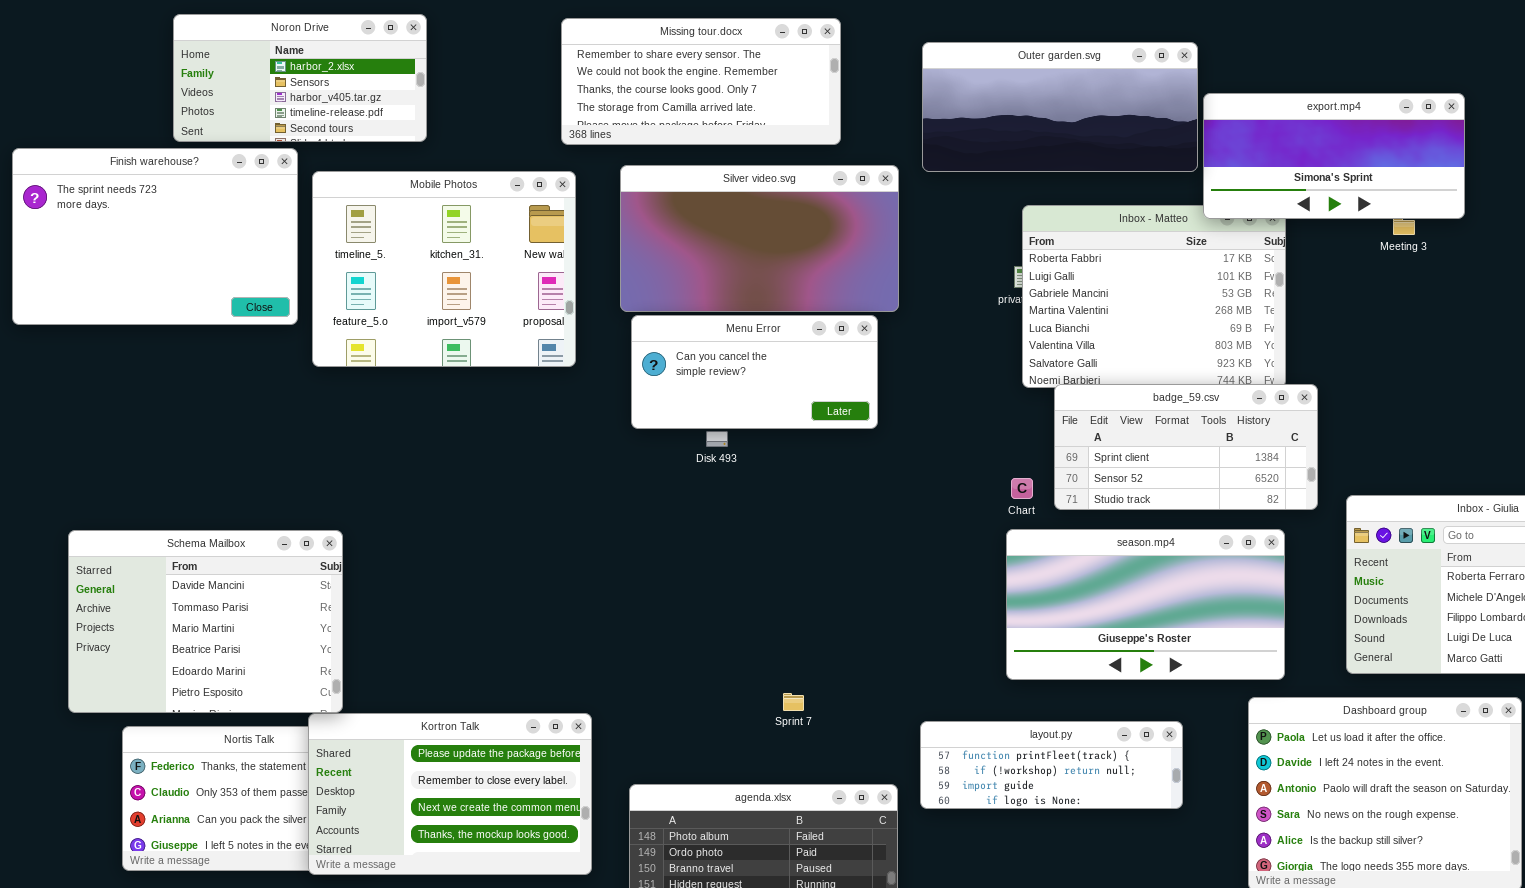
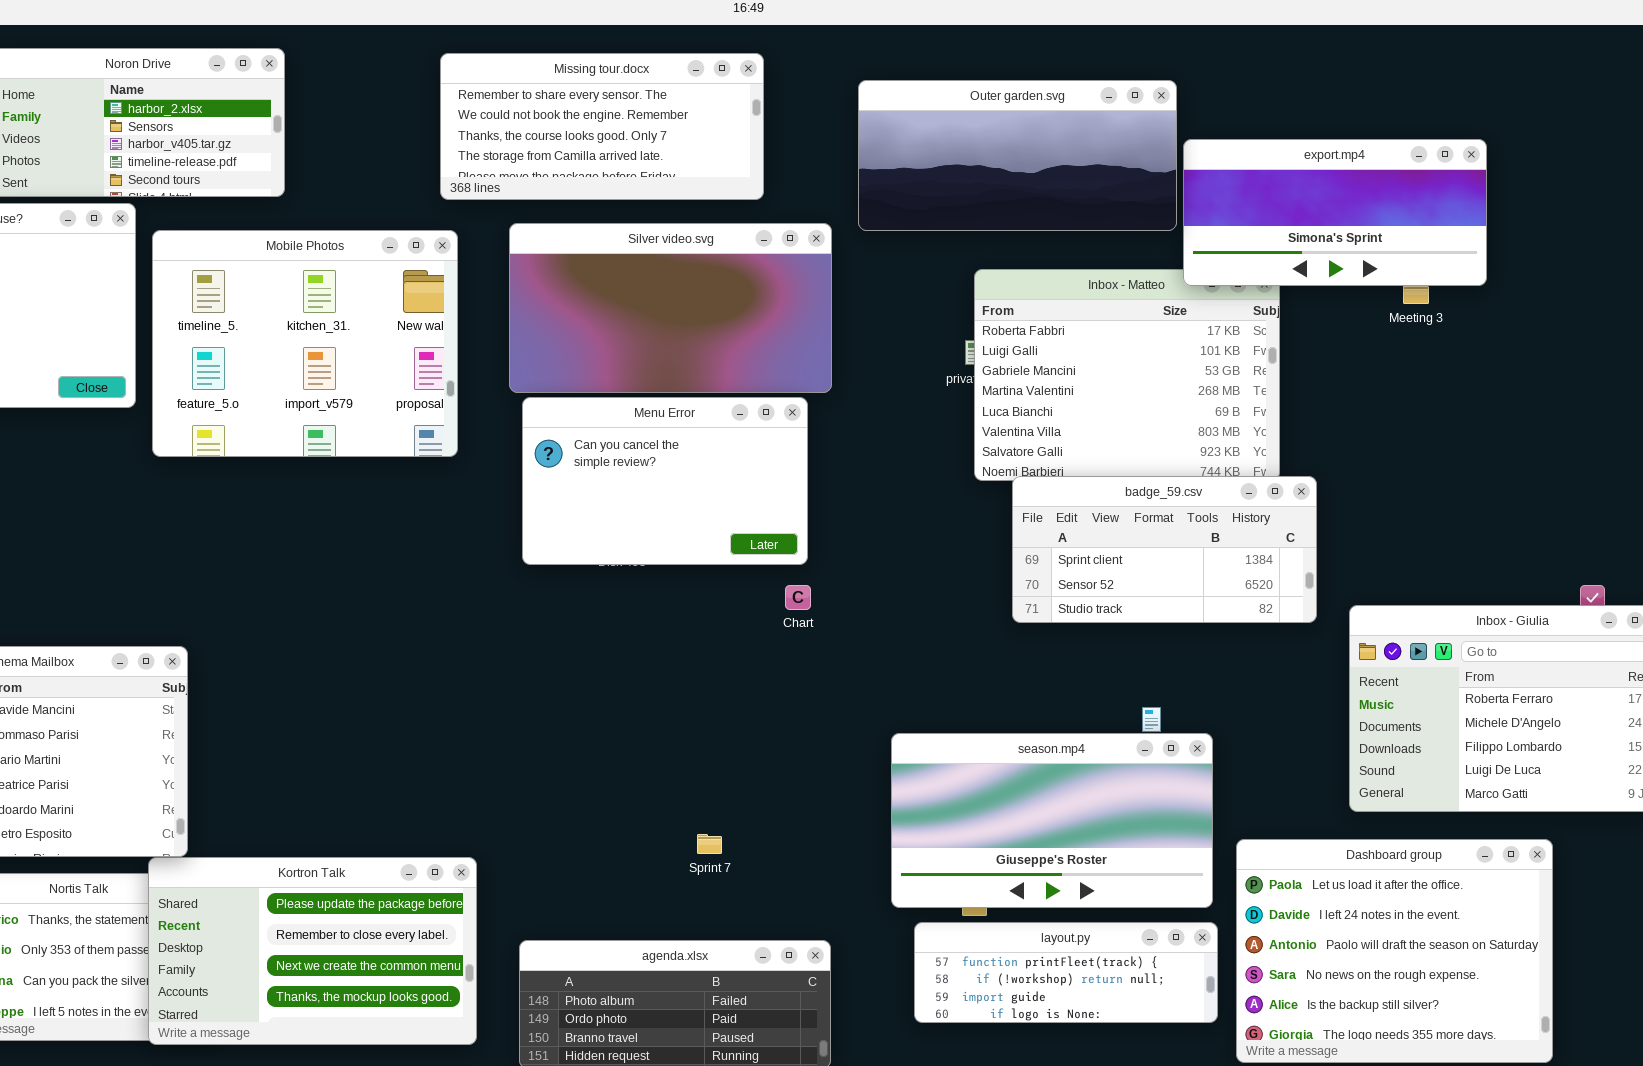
Menu Error: [631,315,878,429] -> [522,397,808,565], resized
Chart: [1011,478,1033,499] -> [785,585,811,610], moved
season.mp4: [1006,529,1285,680] -> [891,733,1213,908], moved
layout.py: [920,721,1183,809] -> [914,922,1218,1023], moved

